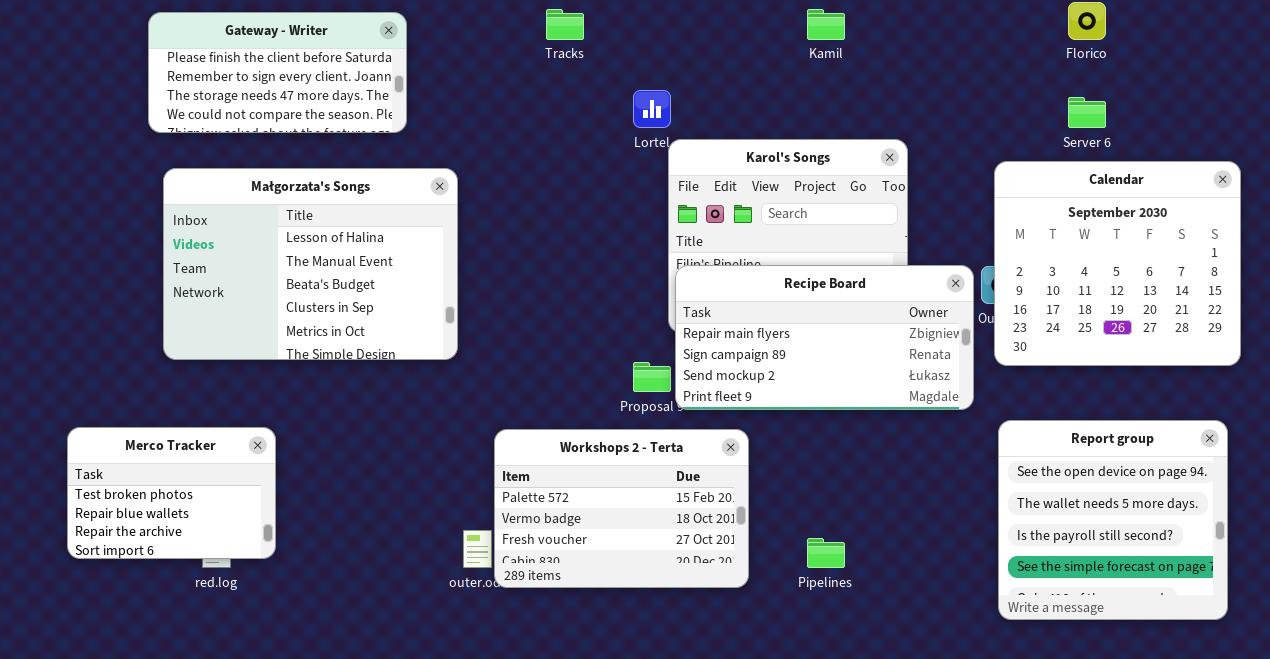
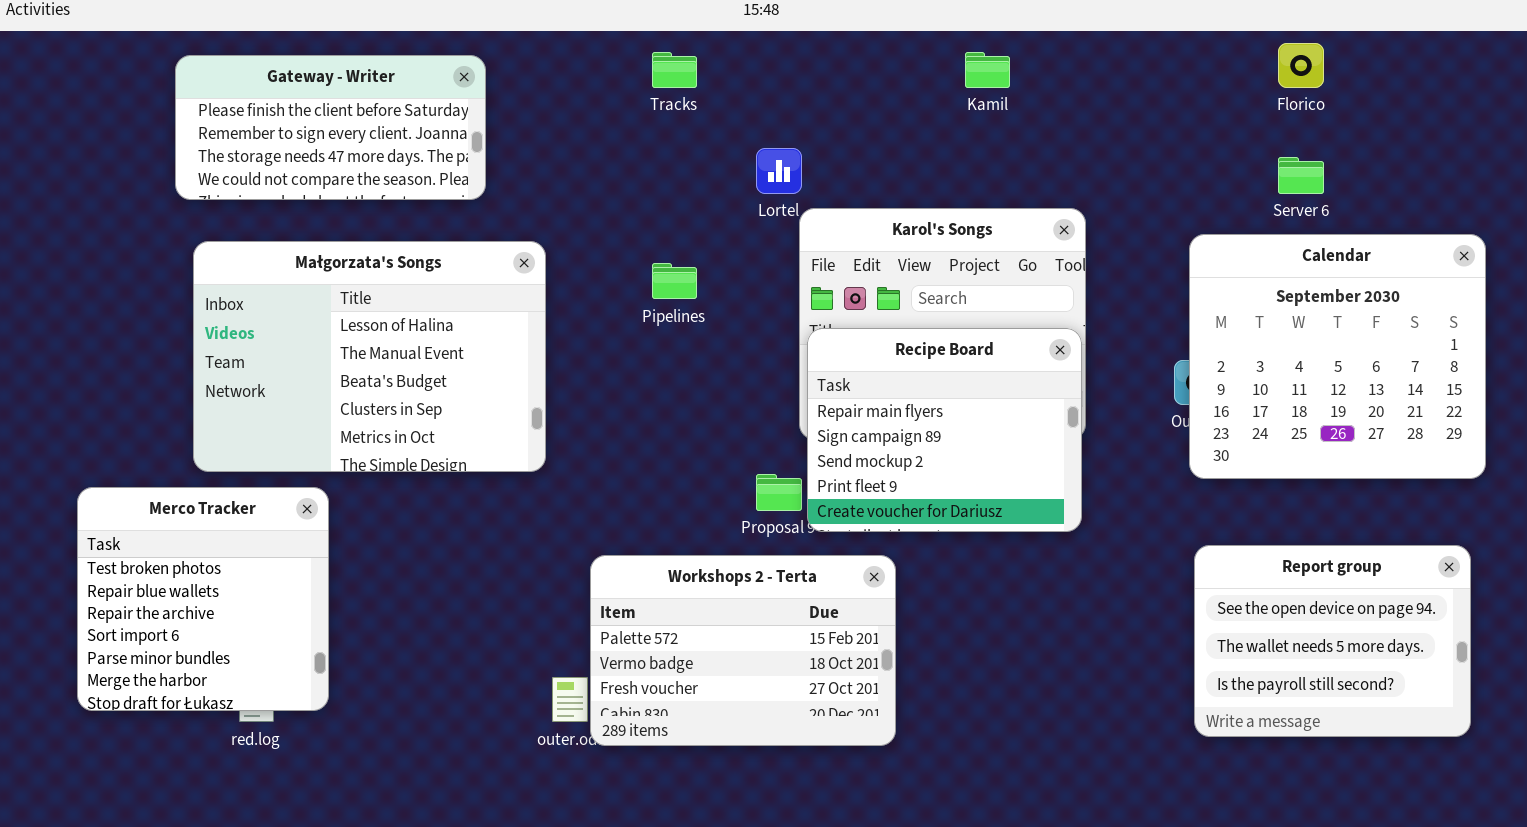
Recipe Board: [675,265,974,410] -> [807,328,1082,532], resized
Report group: [998,420,1228,620] -> [1194,545,1471,737], resized
Merco Tracker: [67,427,276,559] -> [77,487,329,711], resized
Pipelines: [807,538,845,568] -> [652,263,697,299], moved

